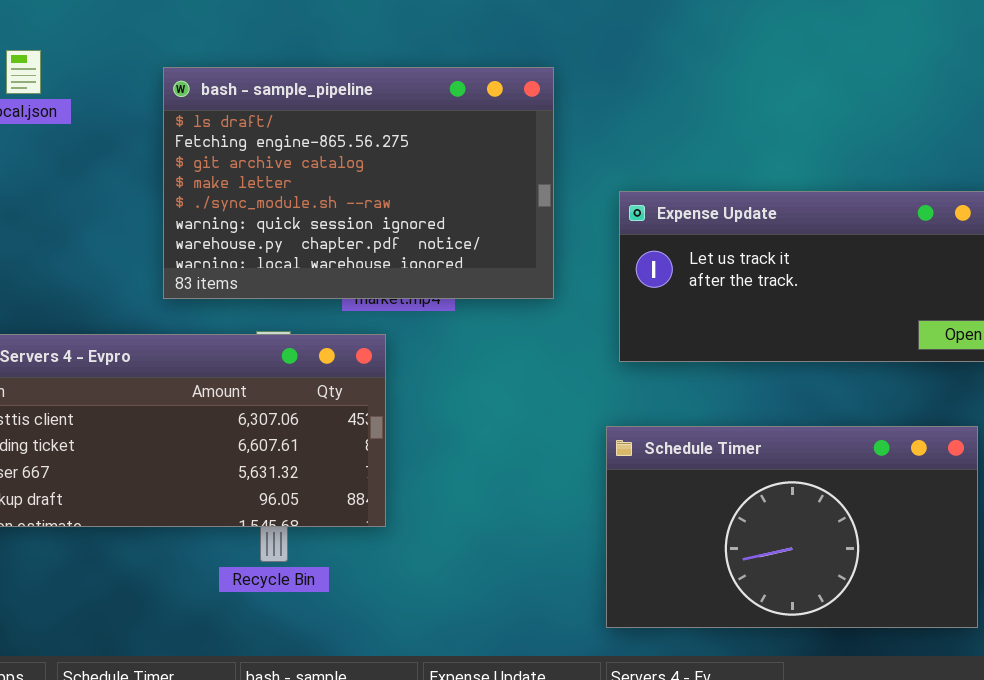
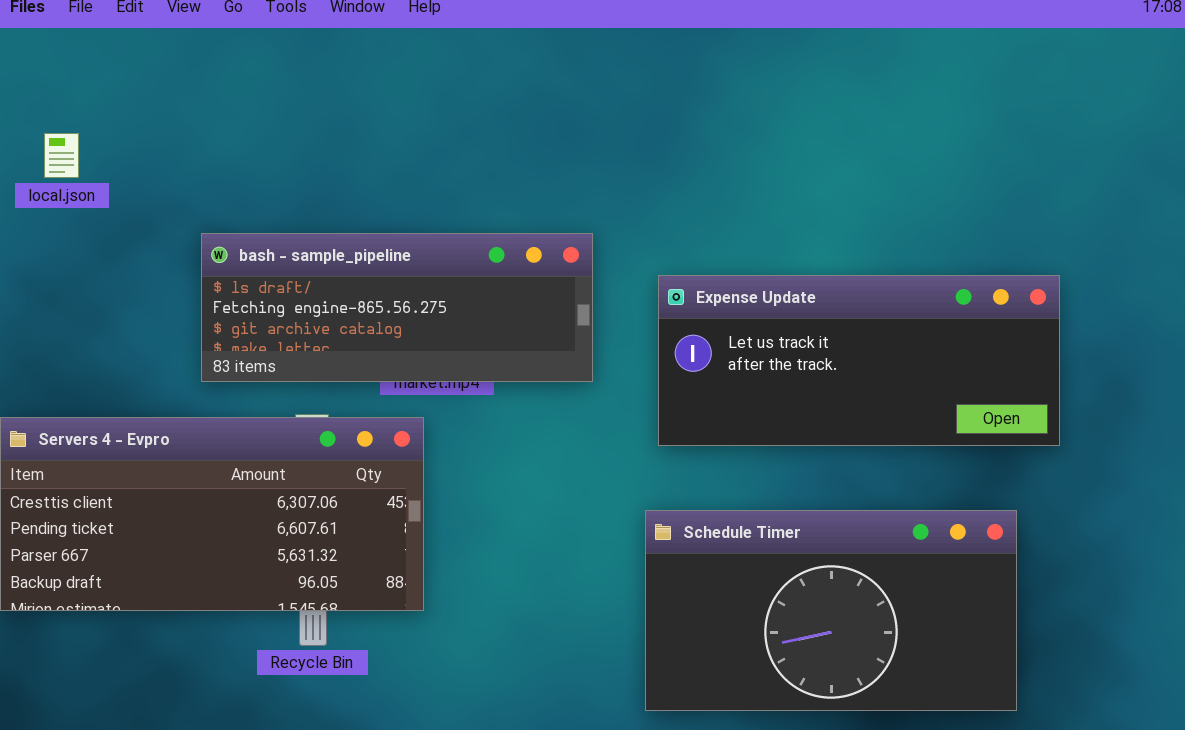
bash - sample_pipeline: [163,67,554,299] -> [201,233,593,382], resized

